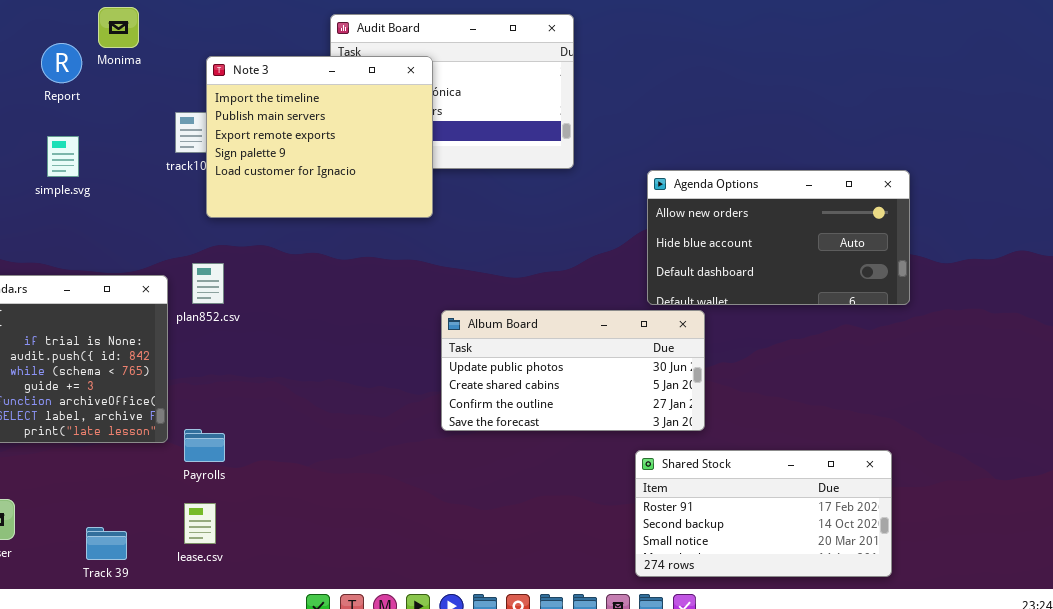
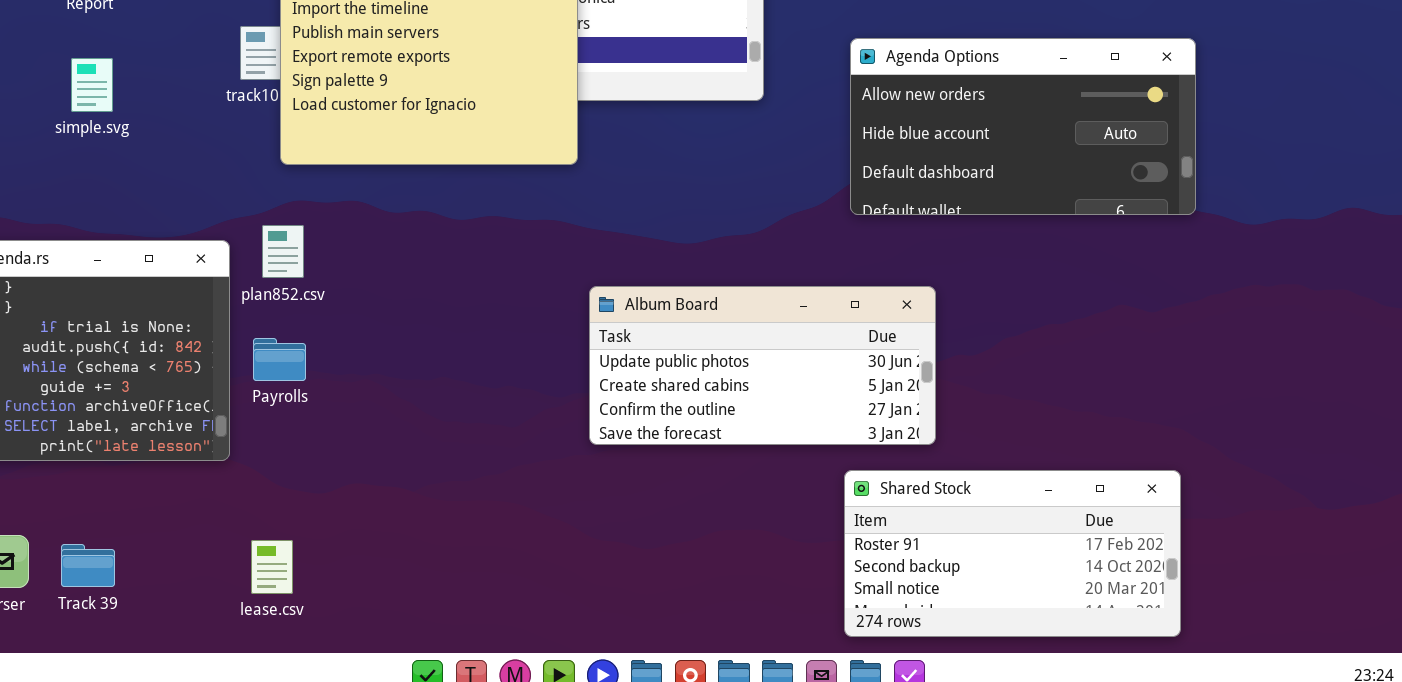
Agenda Options: [647,170,910,305] -> [850,38,1196,215], moved
Payrolls: [184,429,225,462] -> [253,338,306,381], moved
Track 39: [86,527,127,560] -> [61,544,115,587], moved

